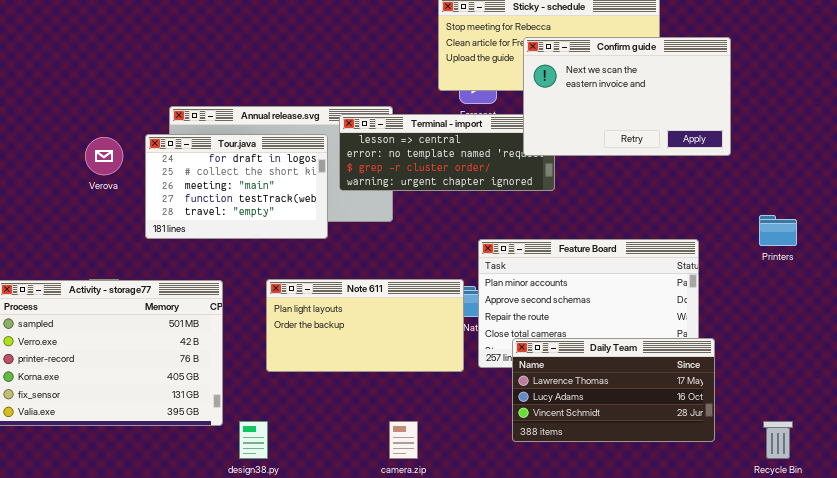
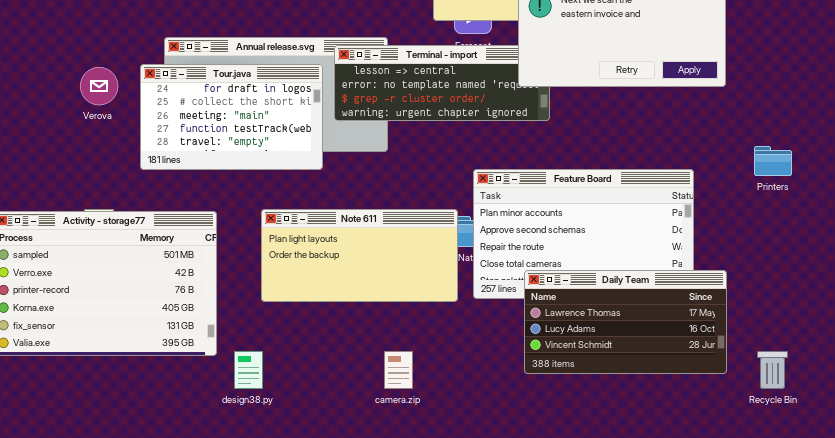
Daily Team: [512,338,715,442] -> [524,270,727,374], moved

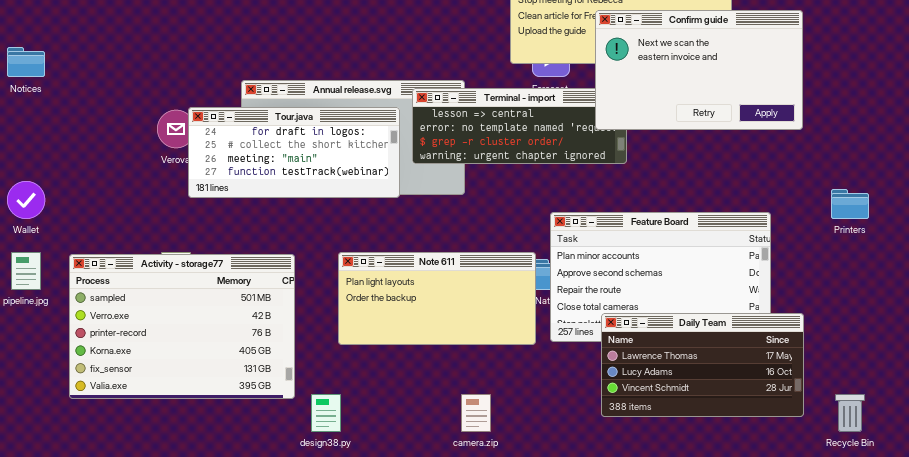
Tour.java: [140,64,323,170] -> [188,107,400,198], resized

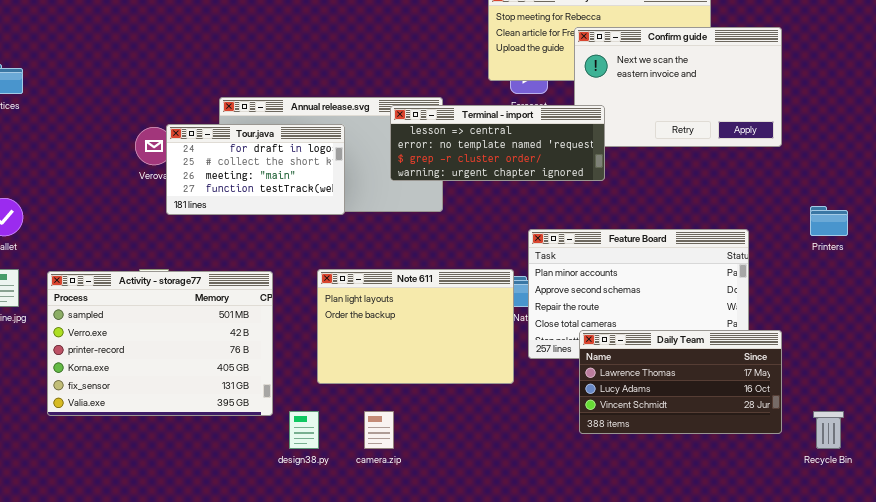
Terminal - import: [412,88,627,164] -> [390,105,605,181], raised
Tour.java: [188,107,400,198] -> [166,124,345,215], resized
Note 611: [338,252,536,345] -> [317,269,514,384], resized
camera.zip: [461,394,491,432] -> [364,411,394,449], moved

